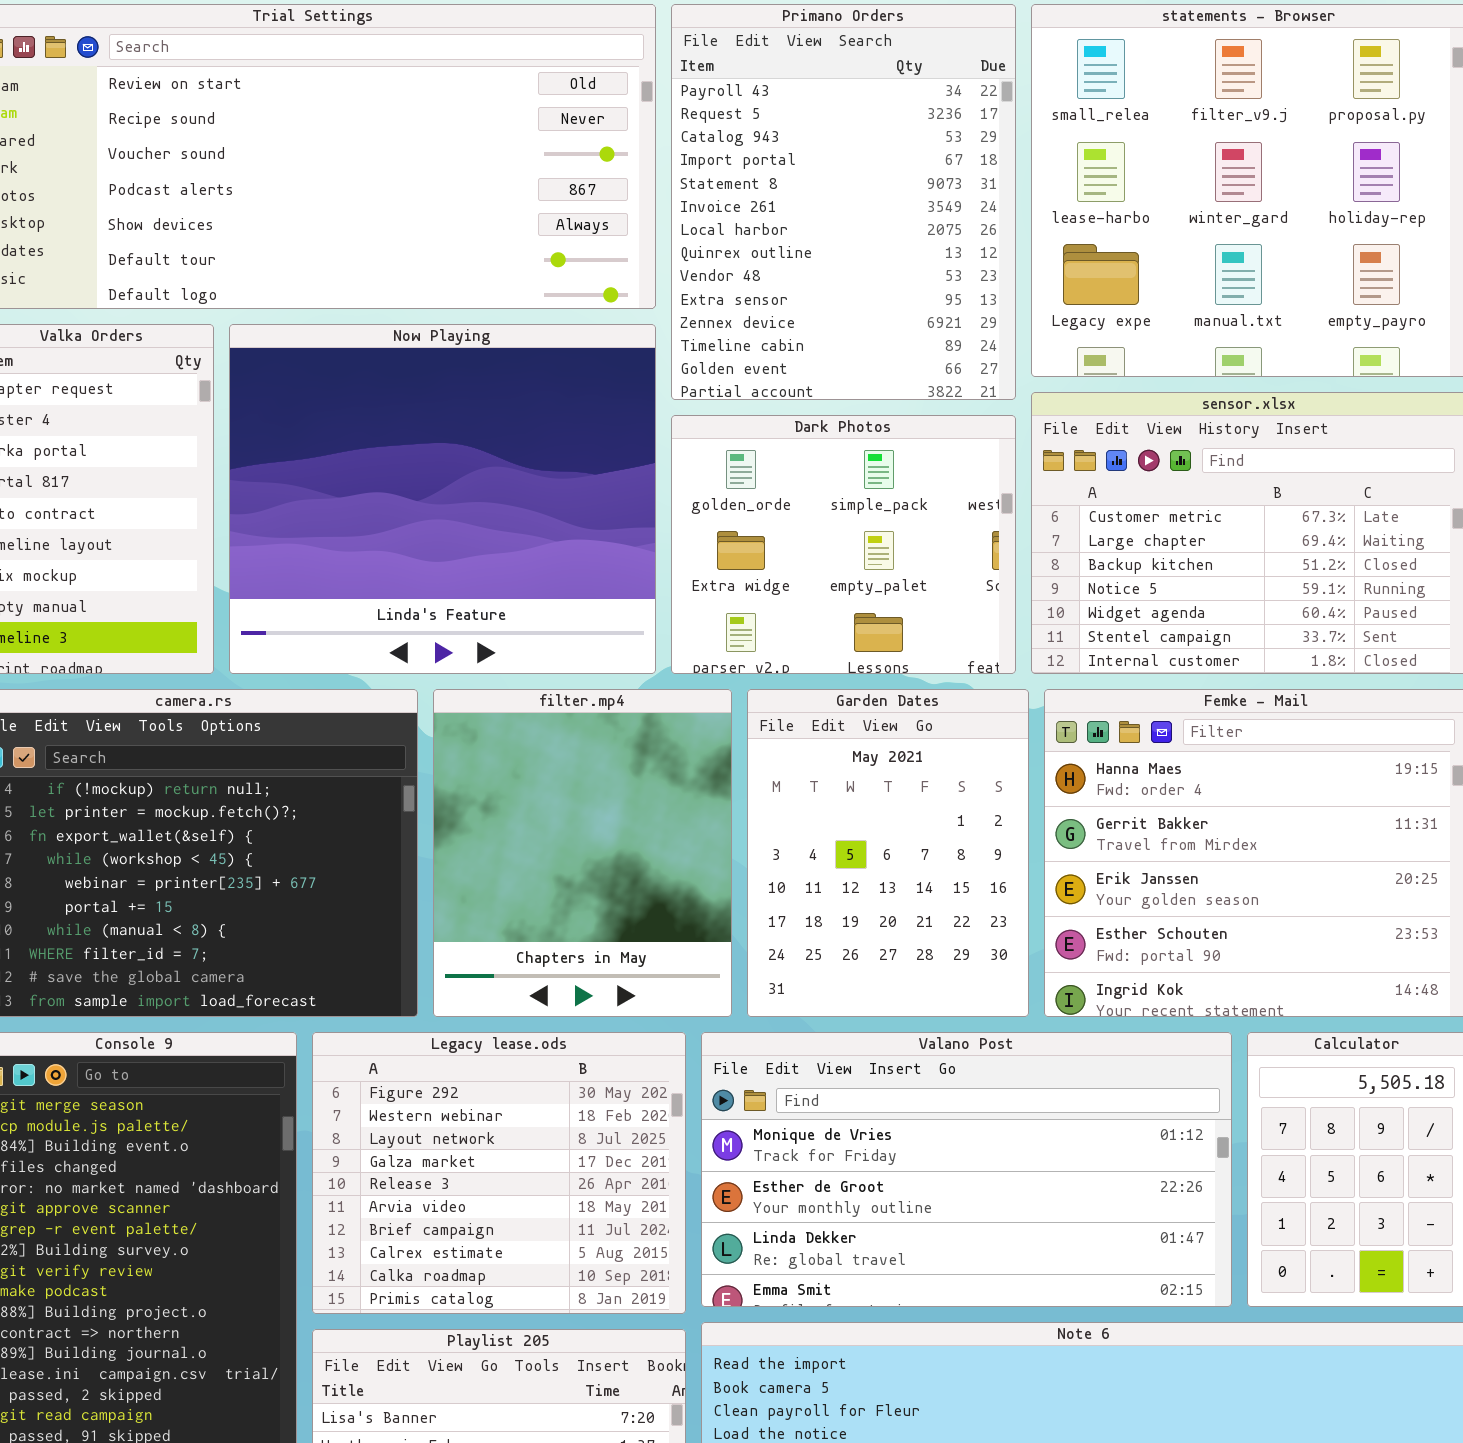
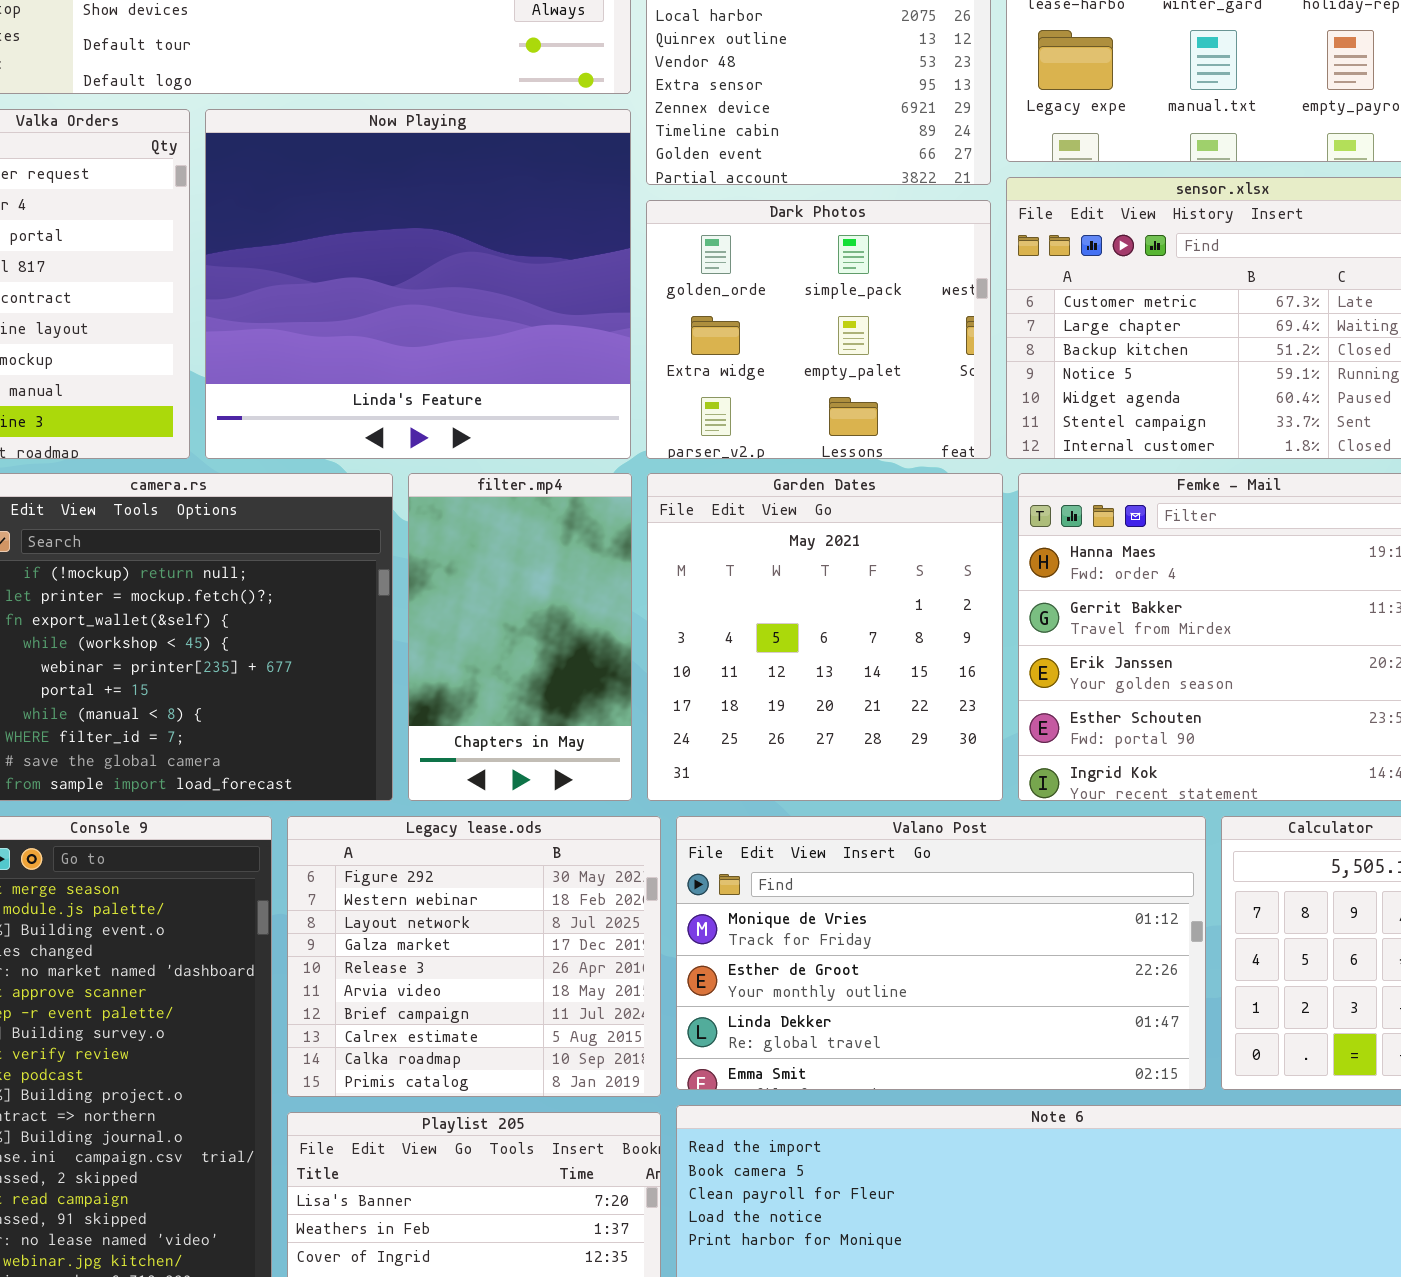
filter.mp4: [433,689,732,1017] -> [408,473,632,801], resized
Garden Dates: [747,689,1029,1017] -> [647,473,1003,801], resized

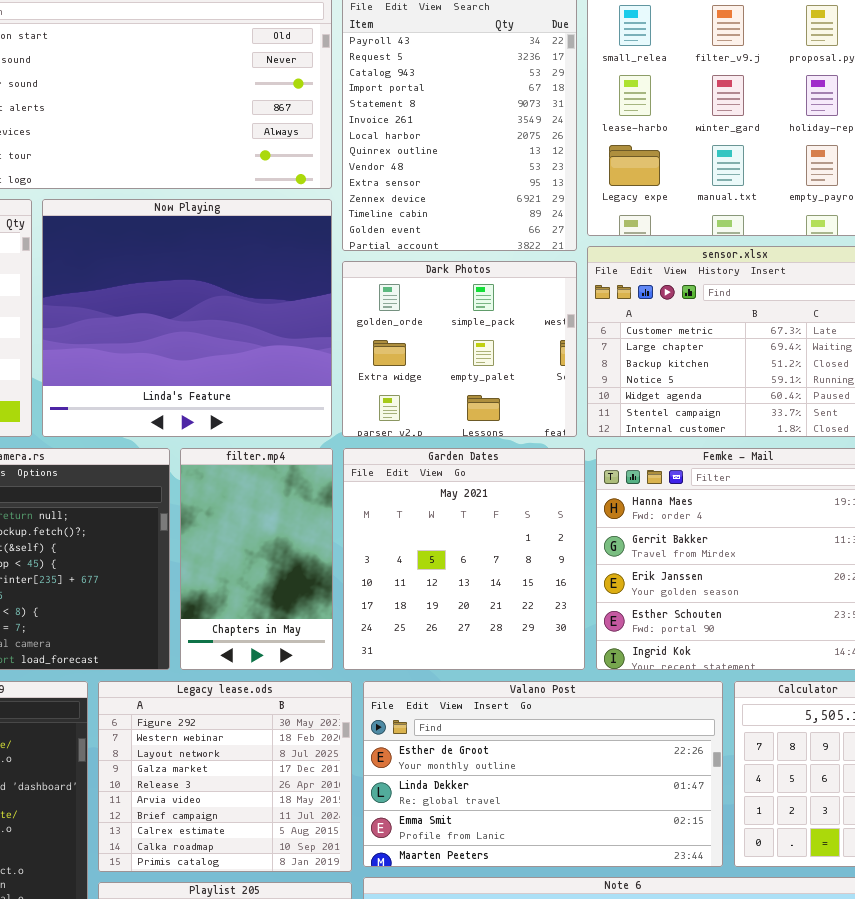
Valano Post: [676,816,1206,1090] -> [363,681,723,867], scrolled down 1 row

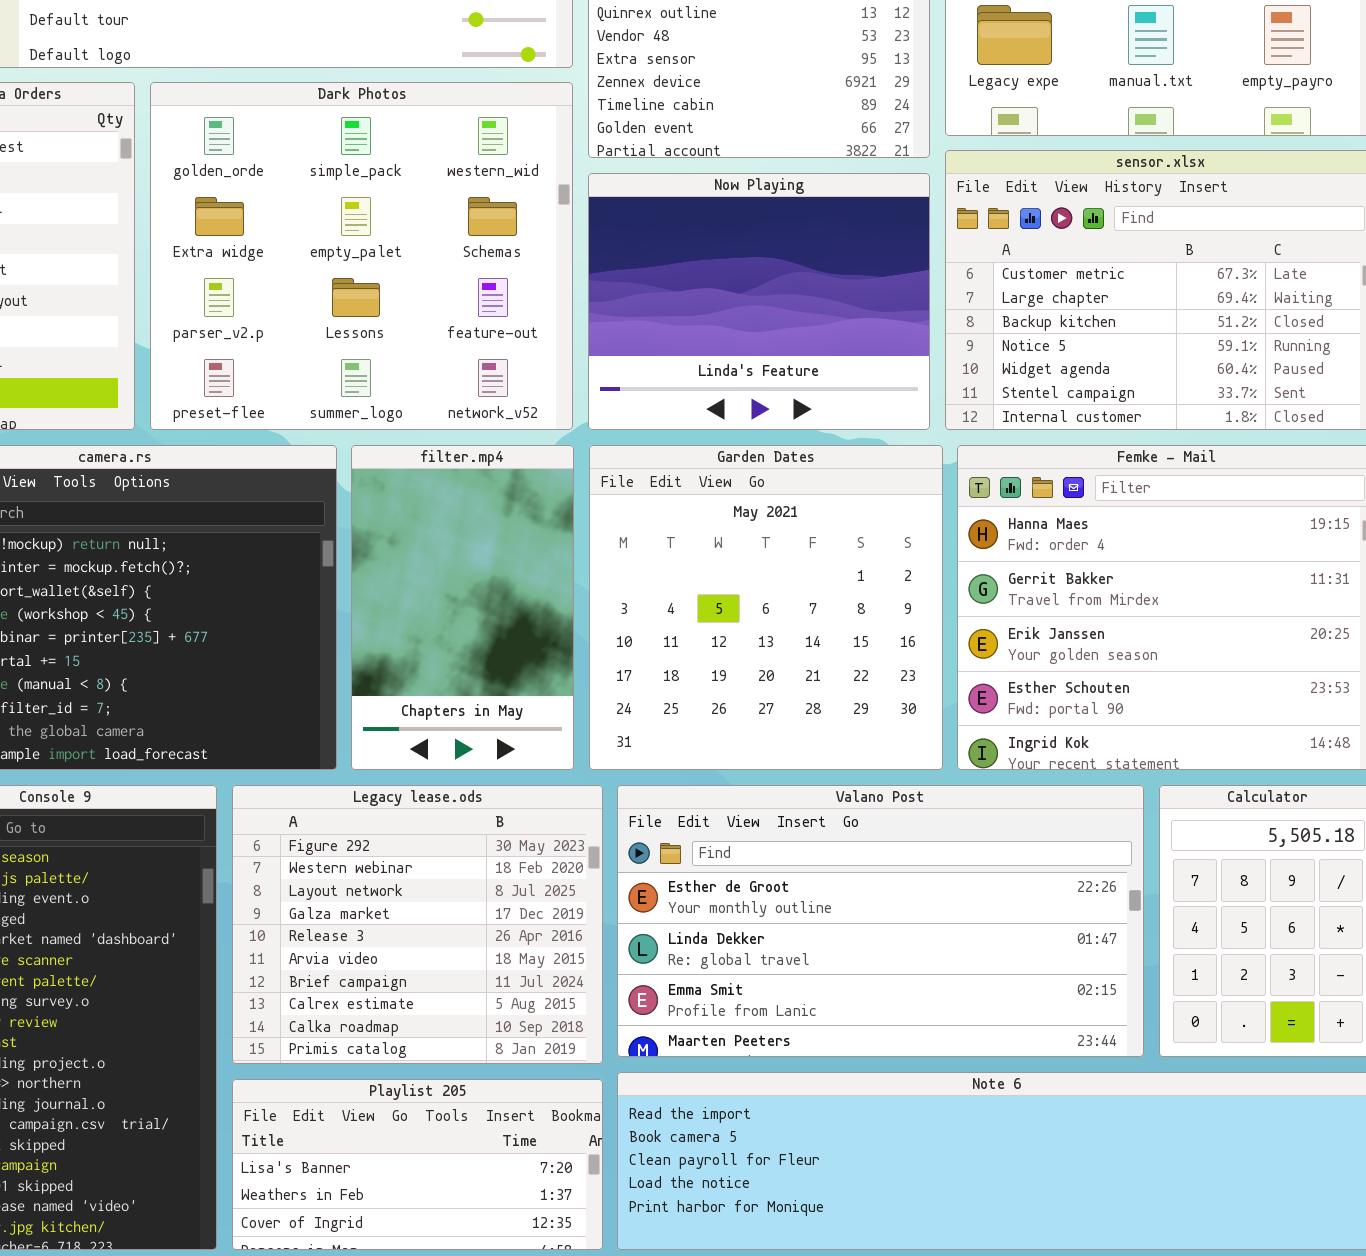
Now Playing: [42,199,332,437] -> [588,173,930,430], moved, resized
Dark Photos: [342,261,577,437] -> [150,82,573,430], moved, resized

